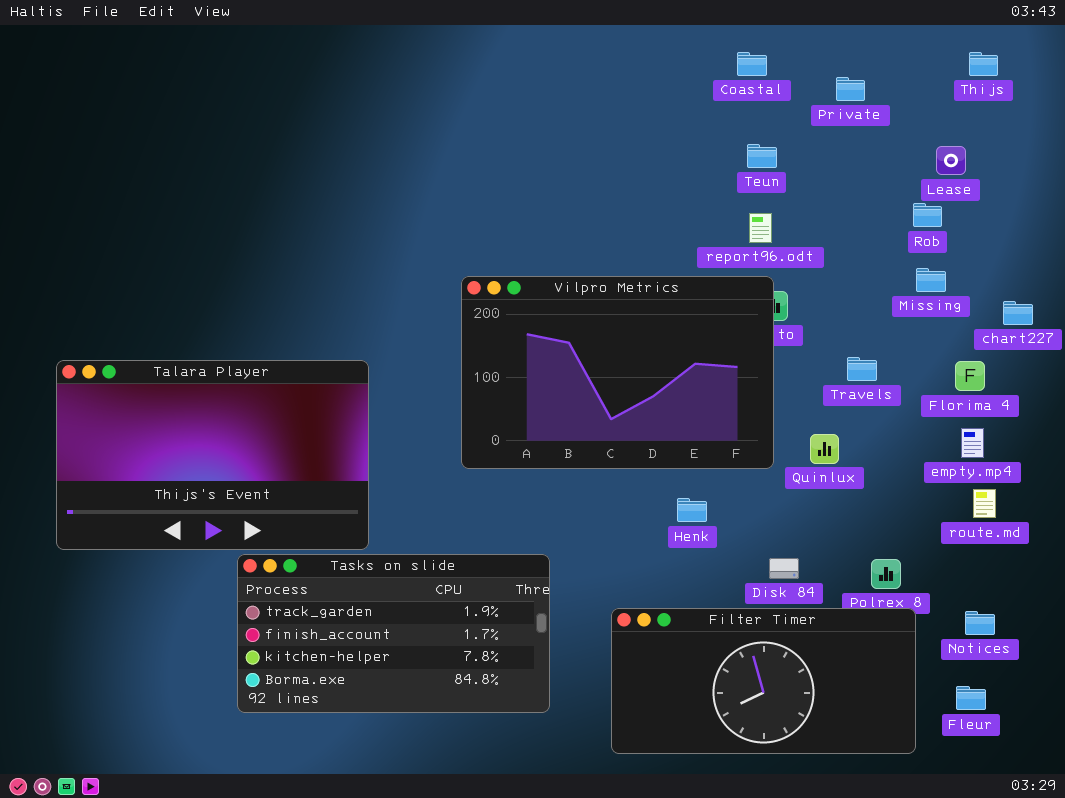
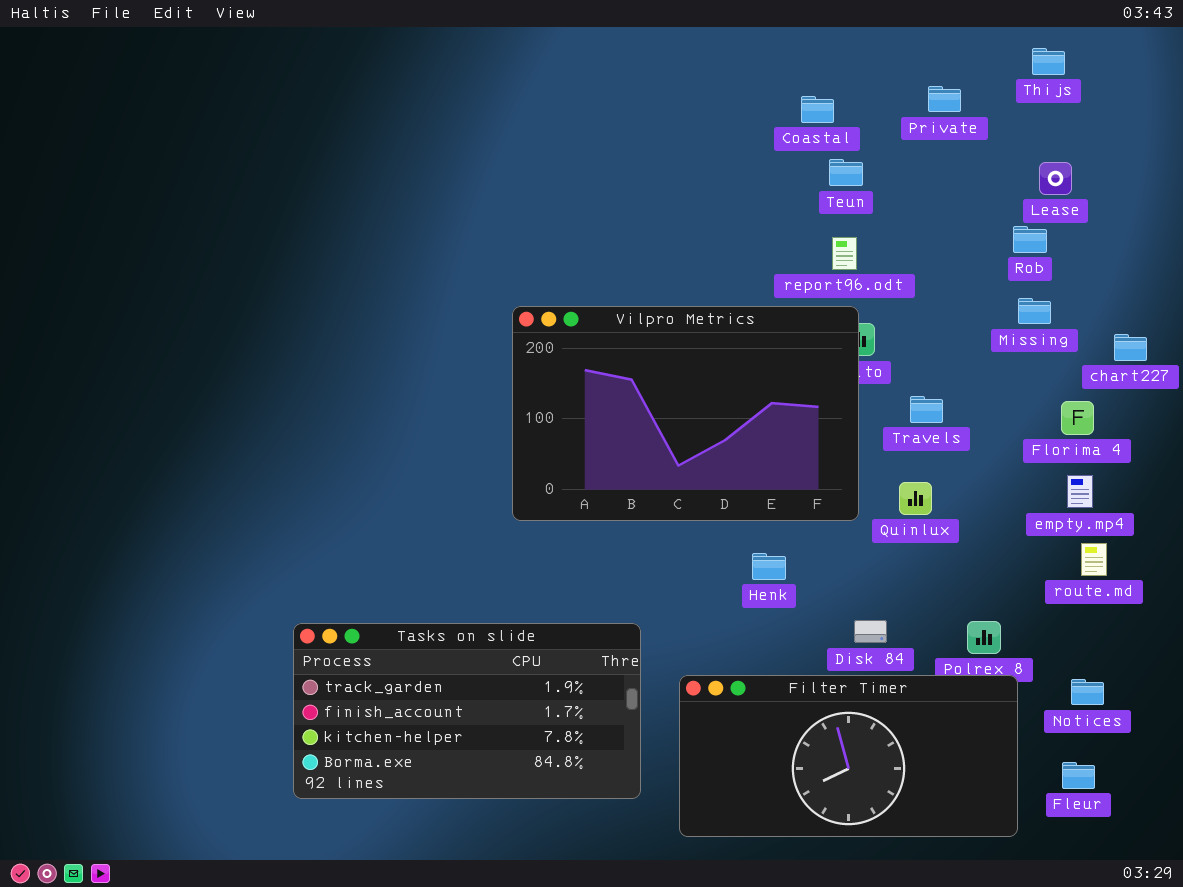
Coastal: [737,52,767,76] -> [801,96,834,123], moved
Thijs: [969,52,998,76] -> [1032,48,1065,75], moved
Travels: [847,357,877,381] -> [910,396,943,423], moved
Talara Player: [56,360,369,550] -> none, closed
Tasks on slide: [237,554,550,713] -> [293,623,641,799], moved

